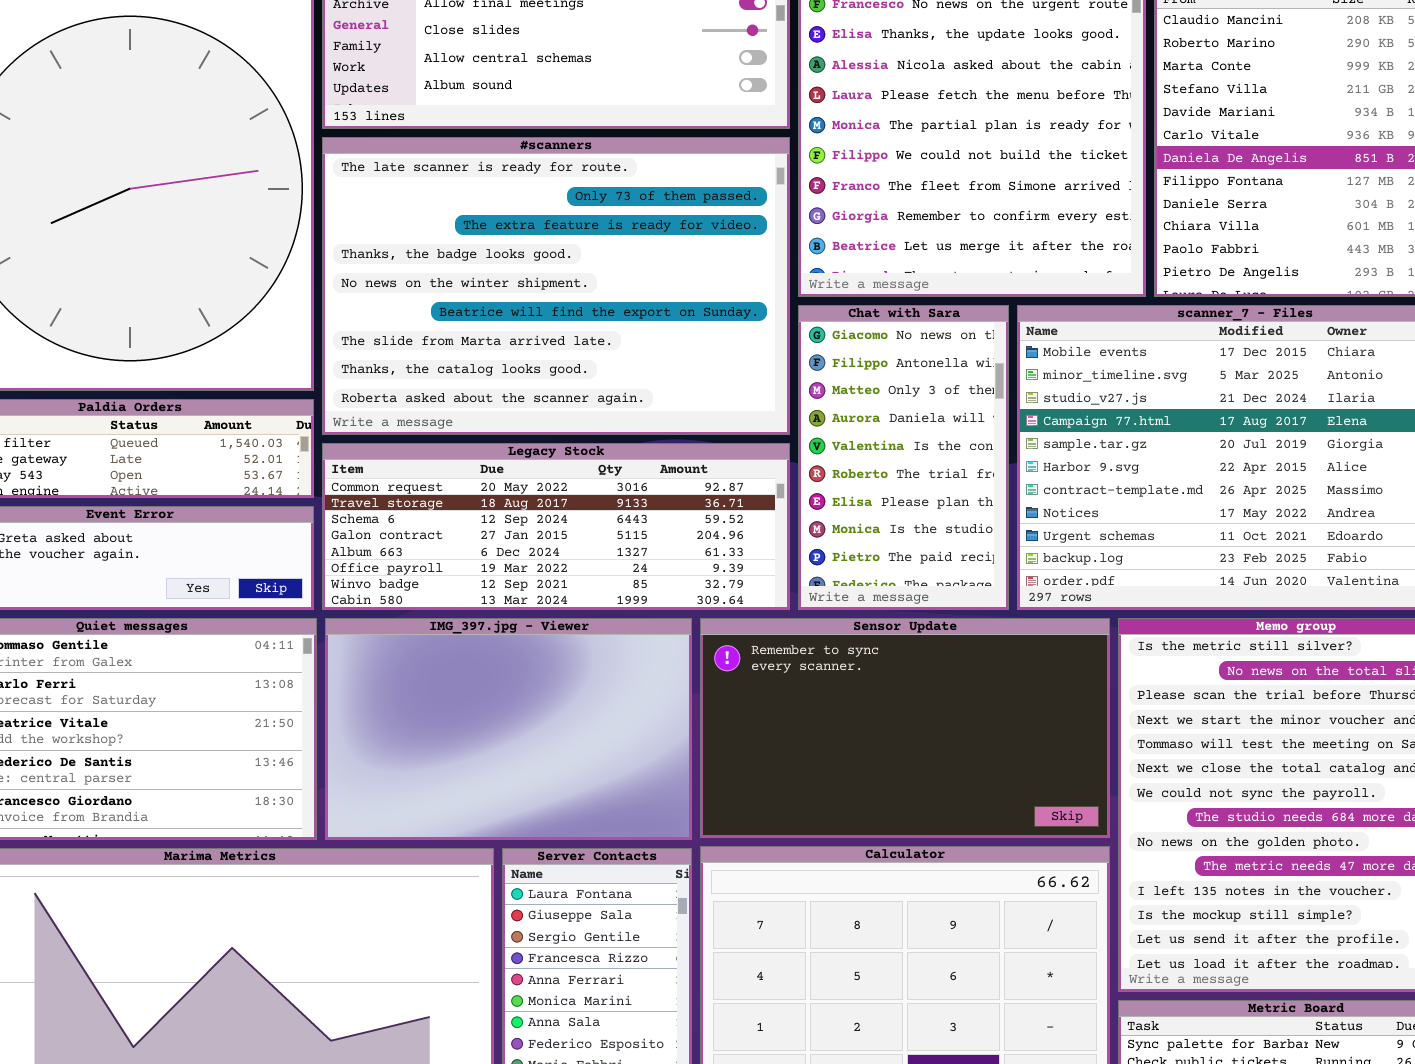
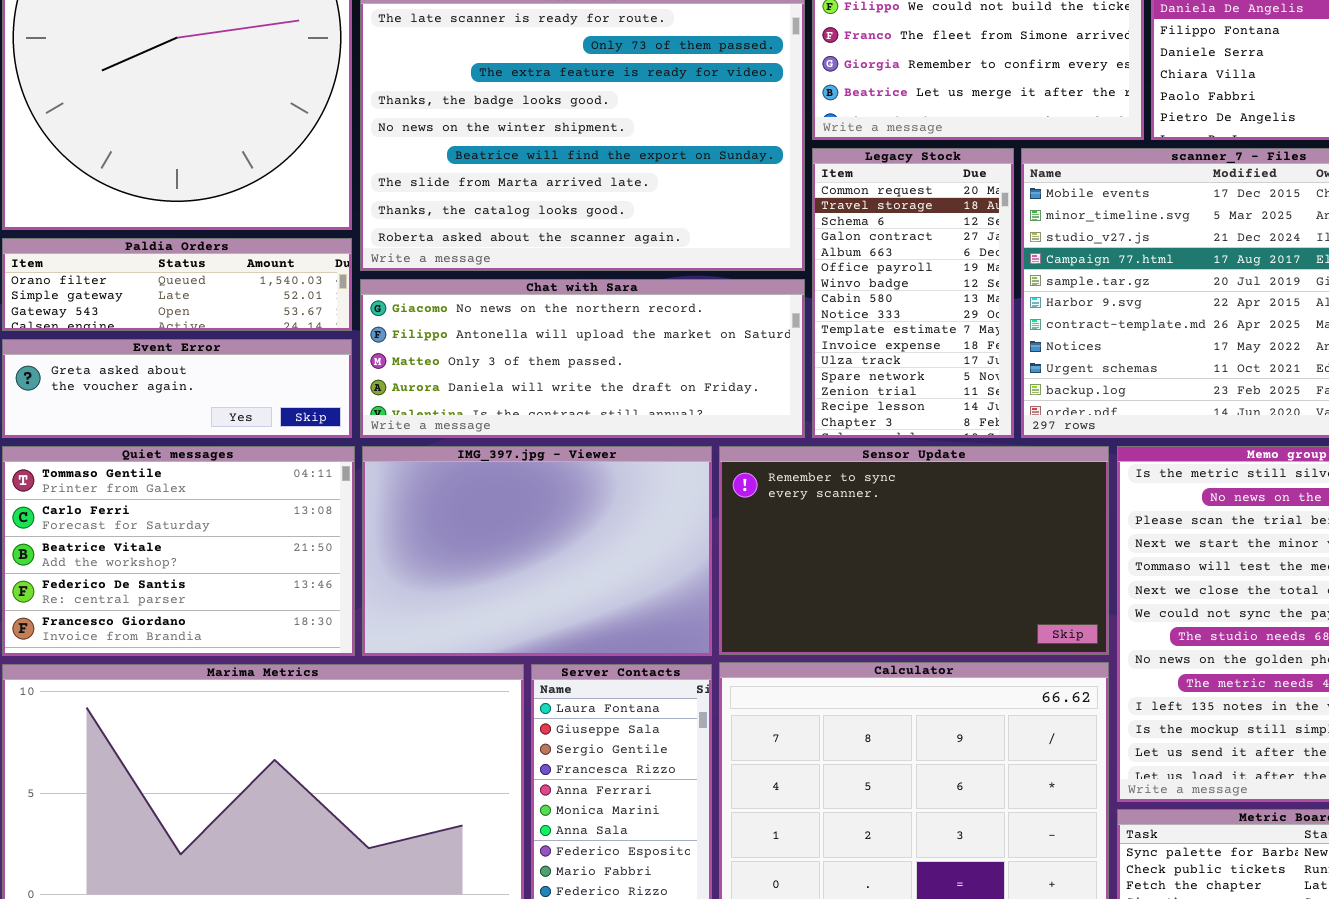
Chat with Sara: [798,305,1009,610] -> [360,279,805,438], moved, resized
Legacy Stock: [322,443,790,610] -> [812,148,1014,438], moved, resized

